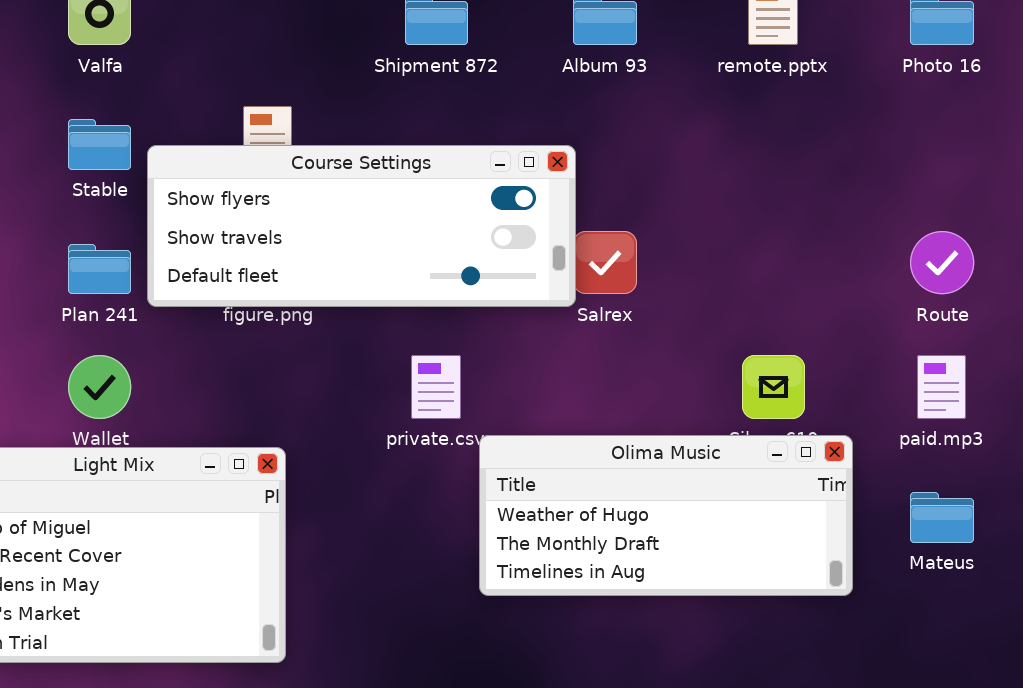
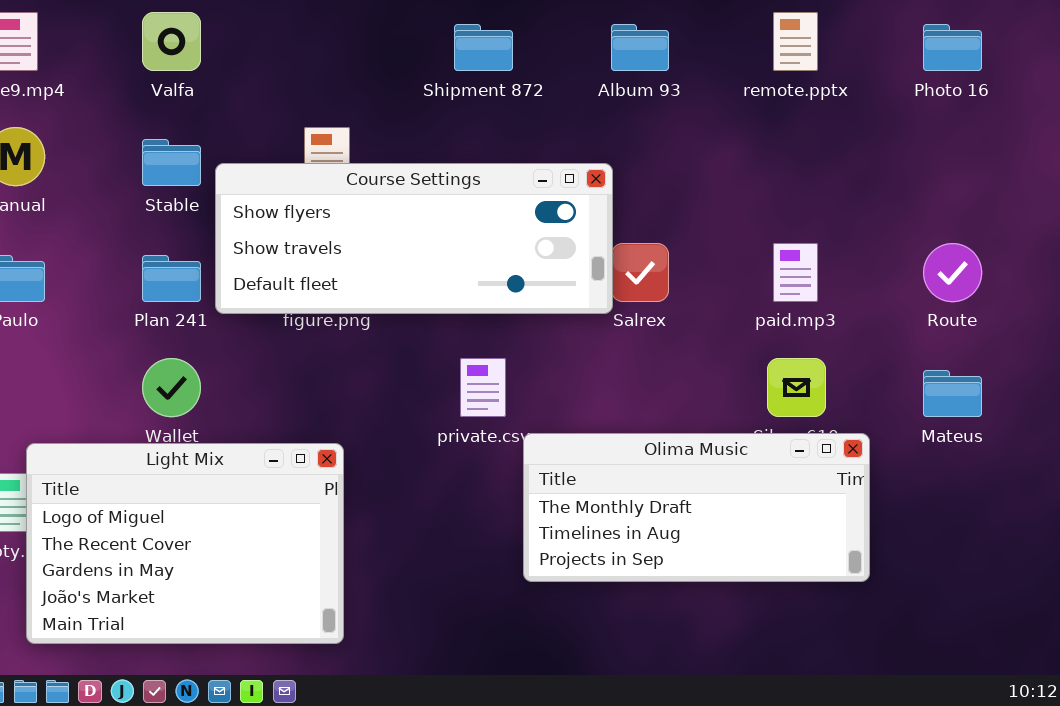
paid.mp3: [917,355,966,419] -> [773,243,818,302], moved
Olima Music: [479,435,853,596] -> [523,433,870,582], scrolled down 1 row
Mateus: [910,492,974,543] -> [923,370,982,417], moved

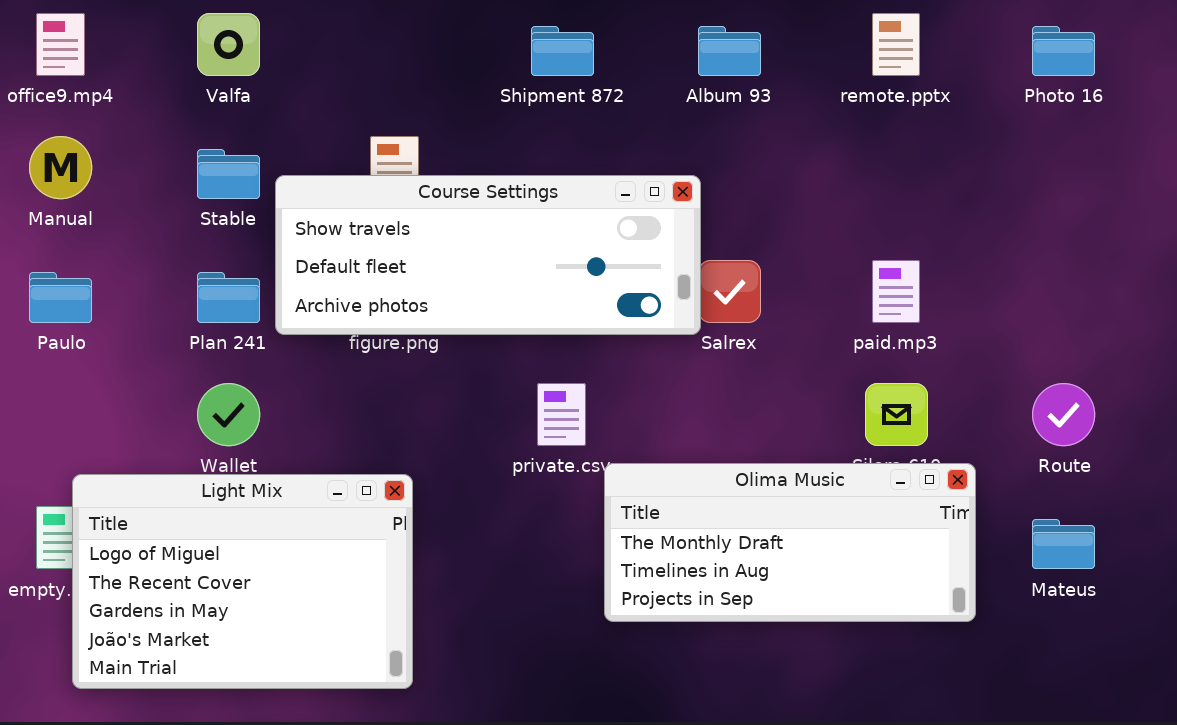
Course Settings: [215,163,613,314] -> [275,175,701,335], scrolled down 1 row
Route: [923,243,982,302] -> [1032,383,1095,446], moved
Mateus: [923,370,982,417] -> [1032,519,1095,569], moved

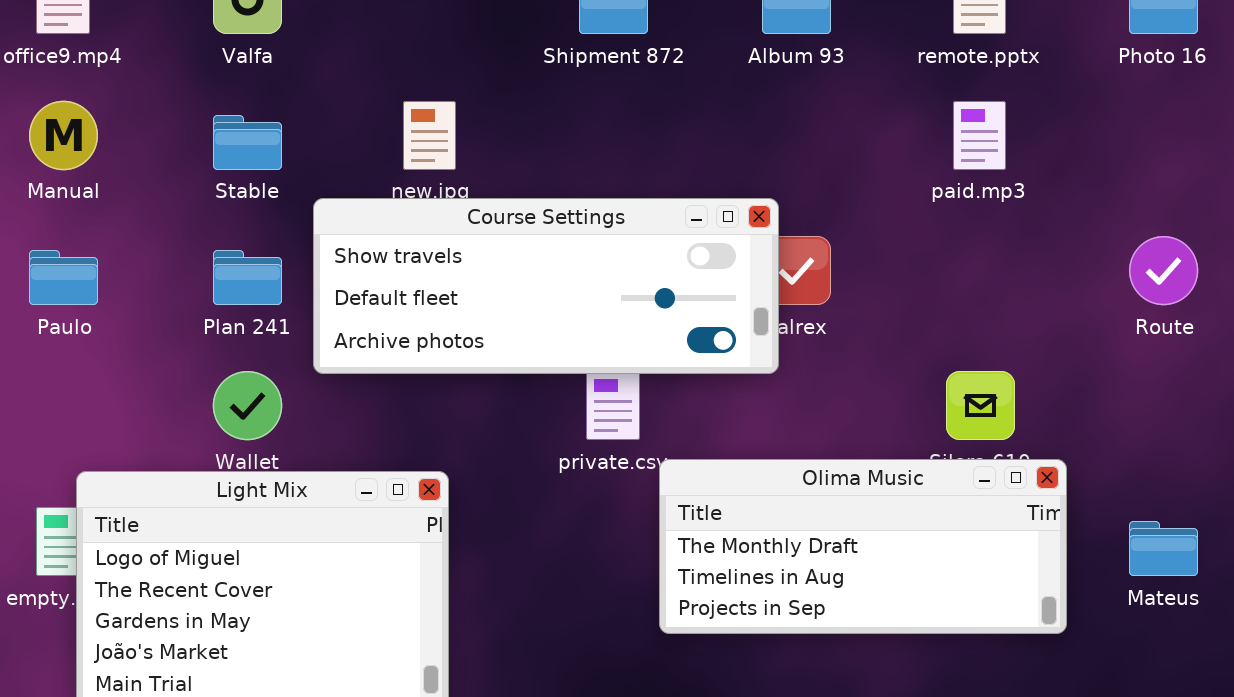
Course Settings: [275,175,701,335] -> [313,198,779,374], moved
paid.mp3: [872,260,920,323] -> [953,101,1006,170], moved
Route: [1032,383,1095,446] -> [1129,236,1198,305], moved

